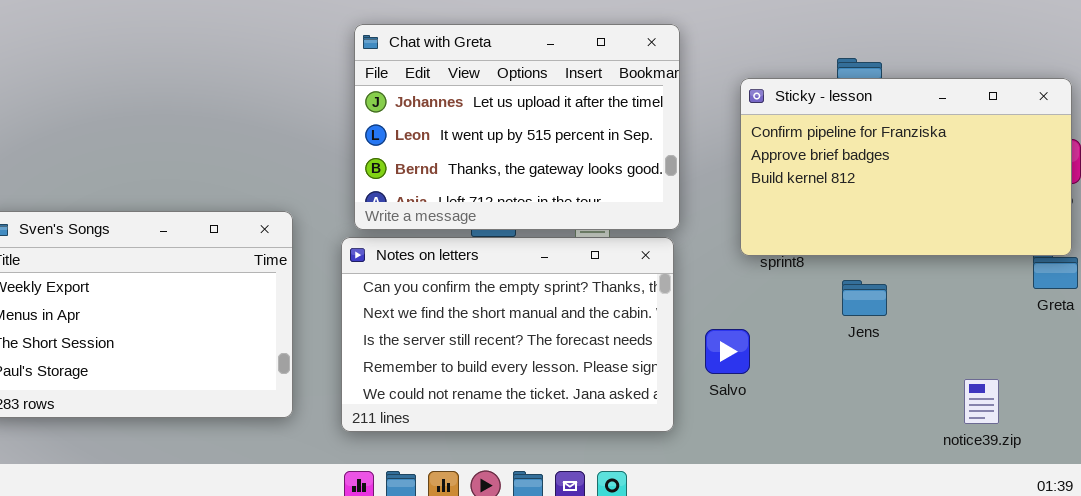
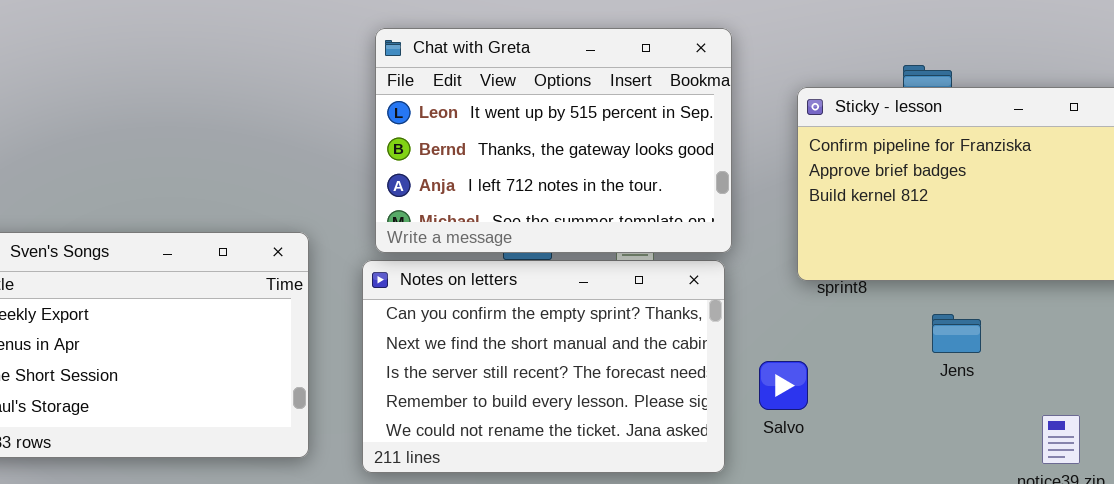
Chat with Greta: [354,24,680,230] -> [375,28,732,253], scrolled down 1 row
Jens: [842,280,887,316] -> [932,314,981,353], moved

